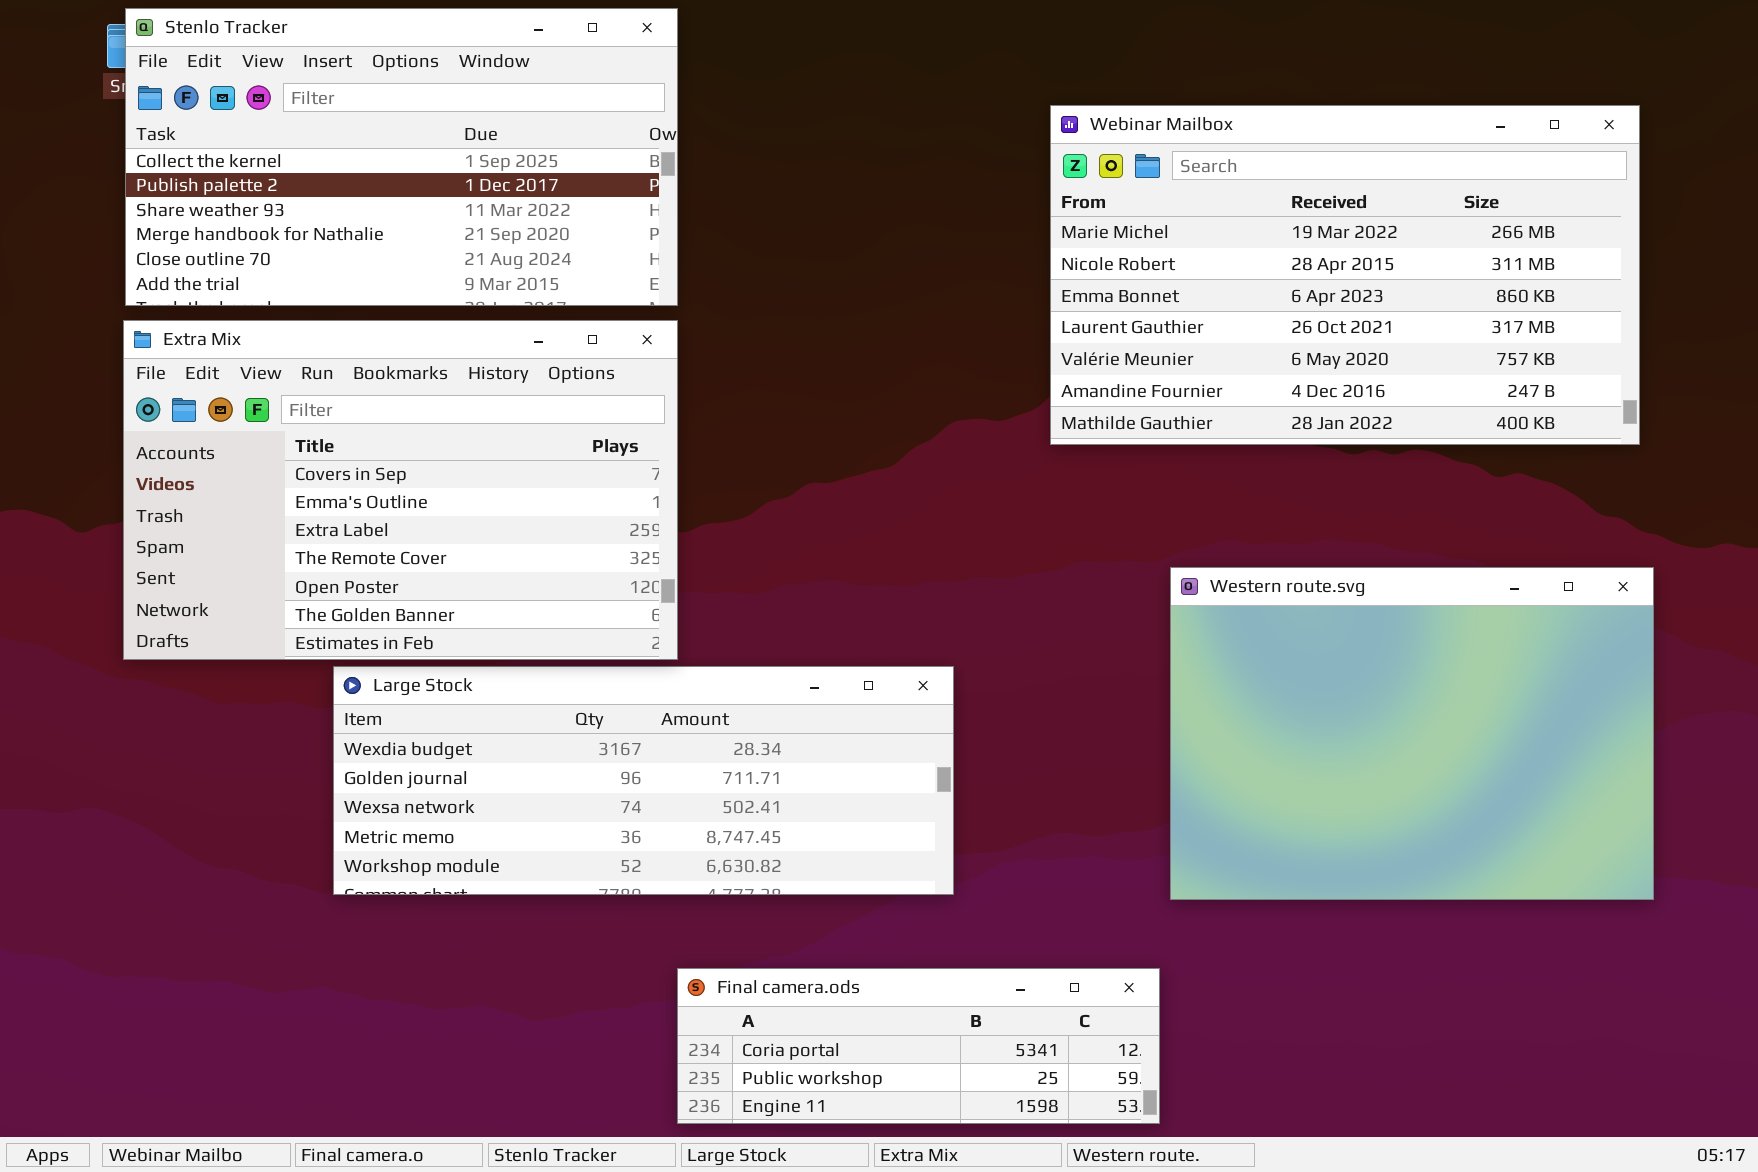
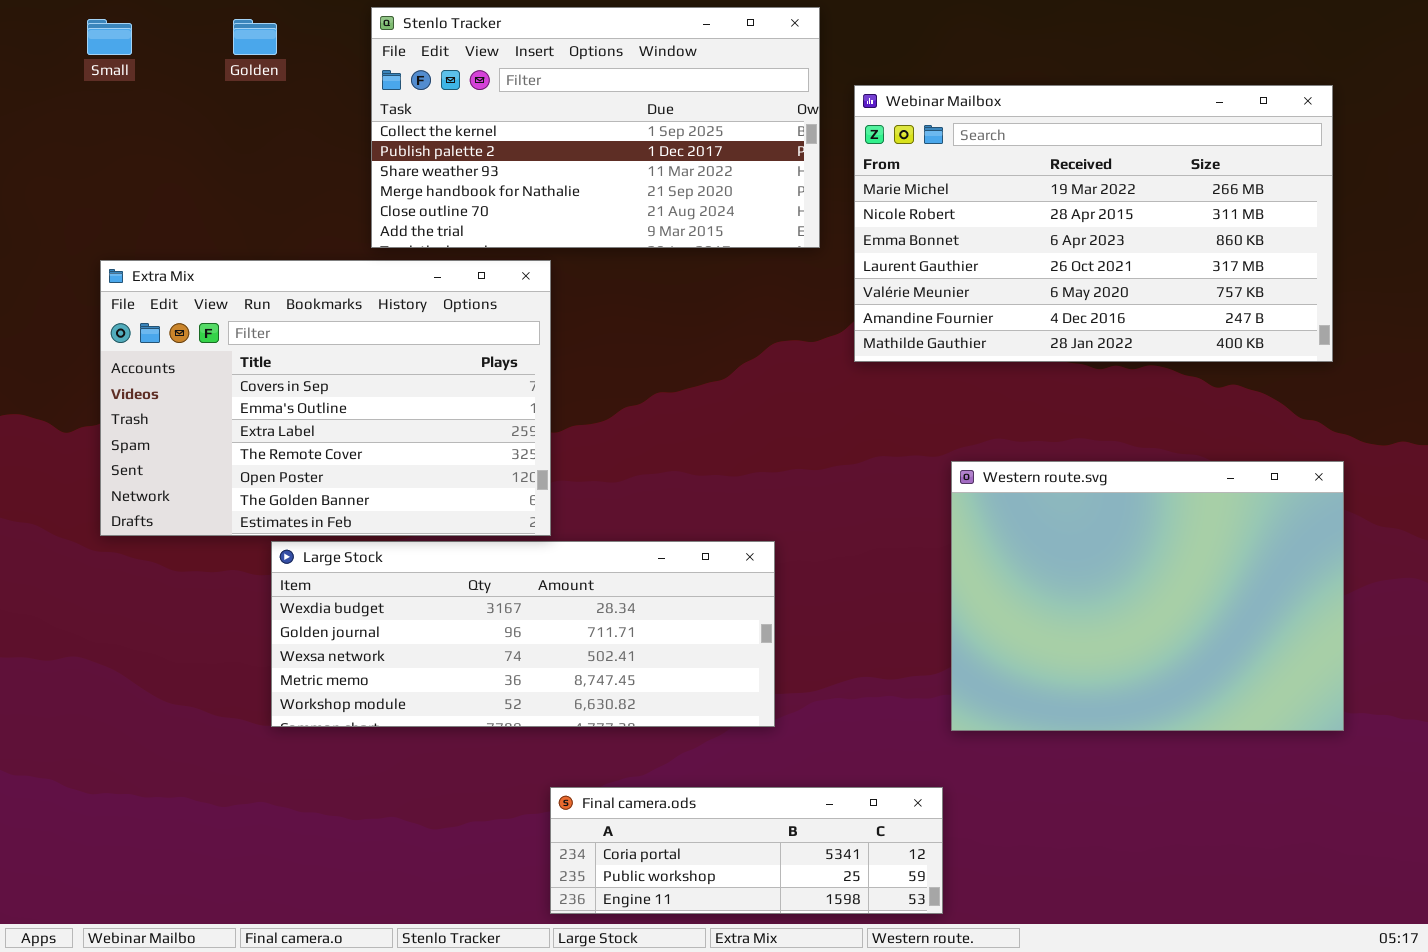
Stenlo Tracker: [125,8,678,306] -> [371,7,820,248], moved

